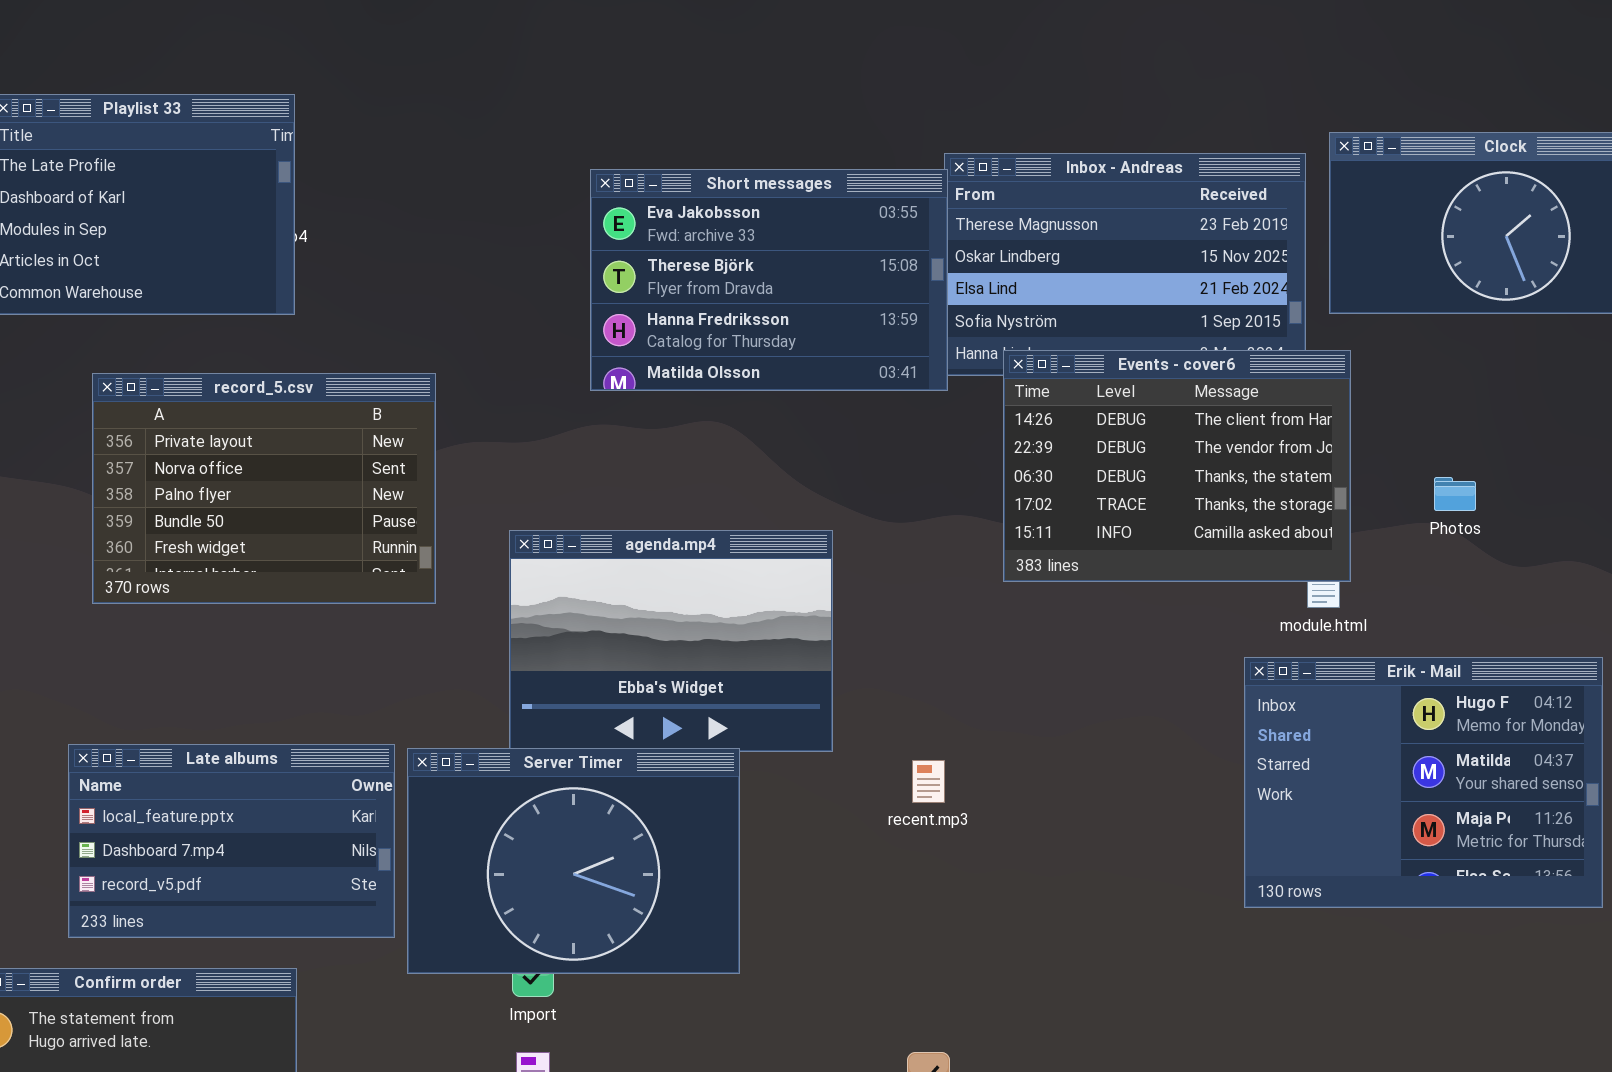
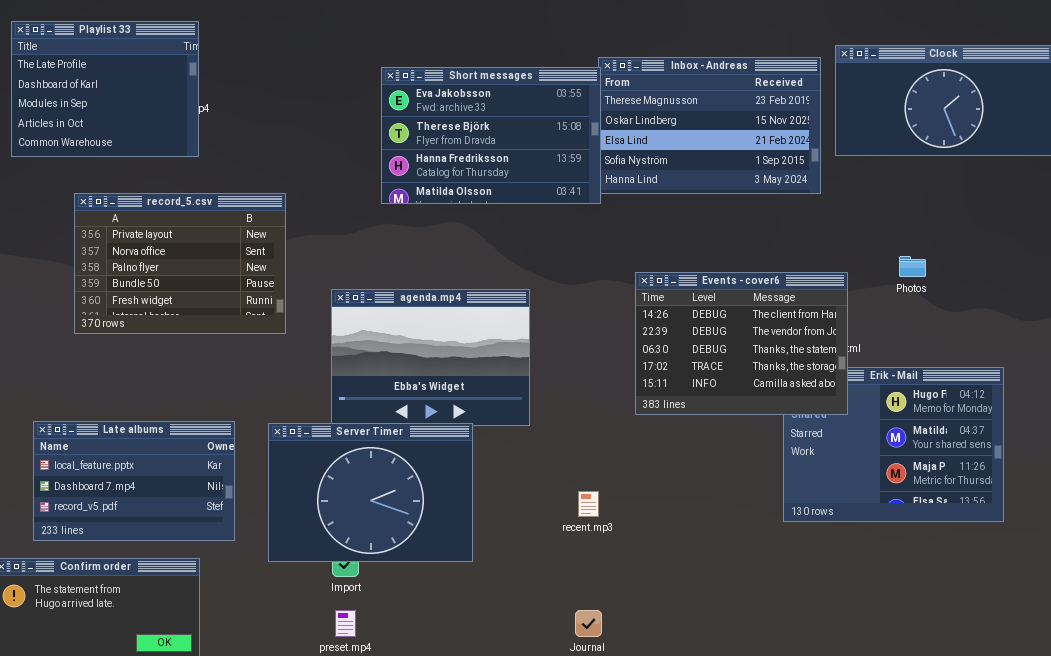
Events - cover6: [1003,350,1351,582] -> [635,272,848,415], moved
Late albums: [68,744,395,938] -> [33,421,235,541], moved
recent.mp3: [912,760,945,803] -> [578,491,599,517], moved

